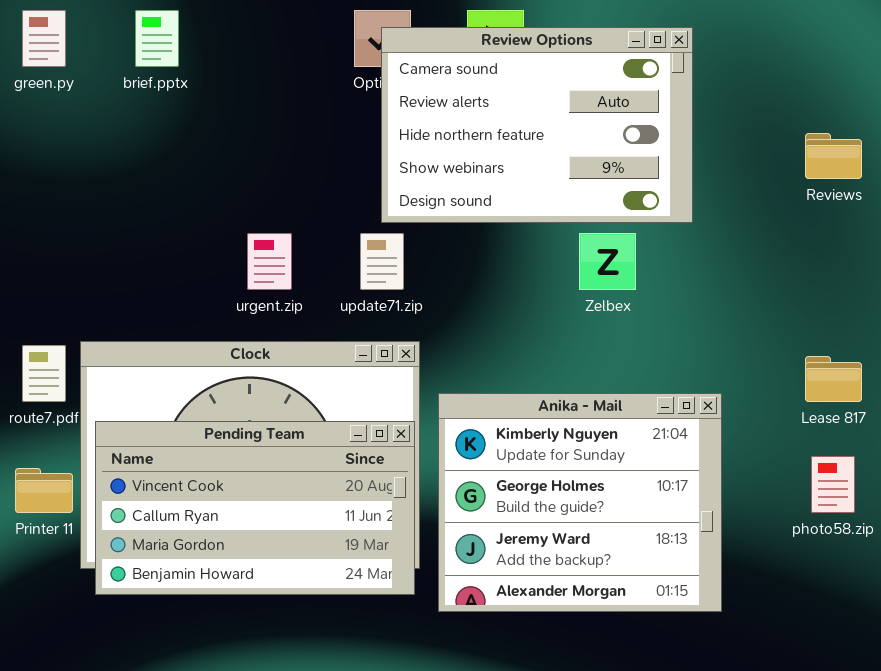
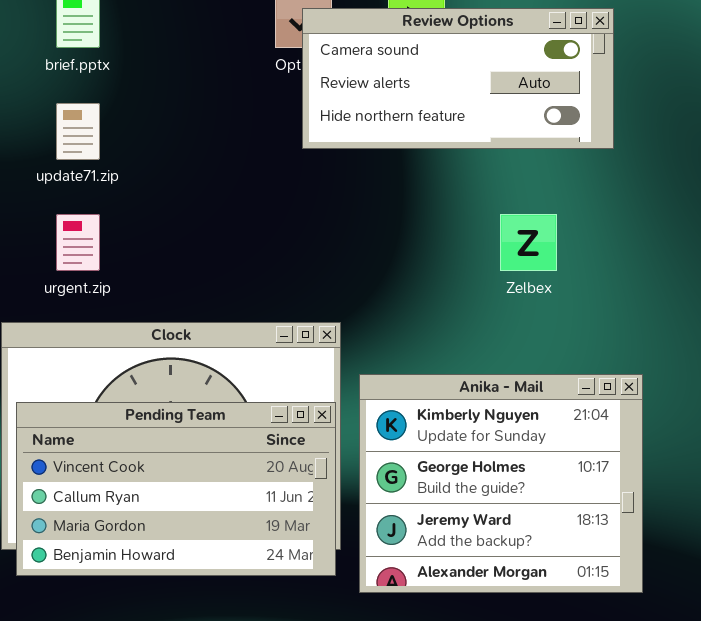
Review Options: [381,27,693,223] -> [302,8,614,149], resized
urgent.zip: [247,233,292,290] -> [56,214,100,271], moved
update71.zip: [360,233,404,290] -> [56,103,100,160], moved

